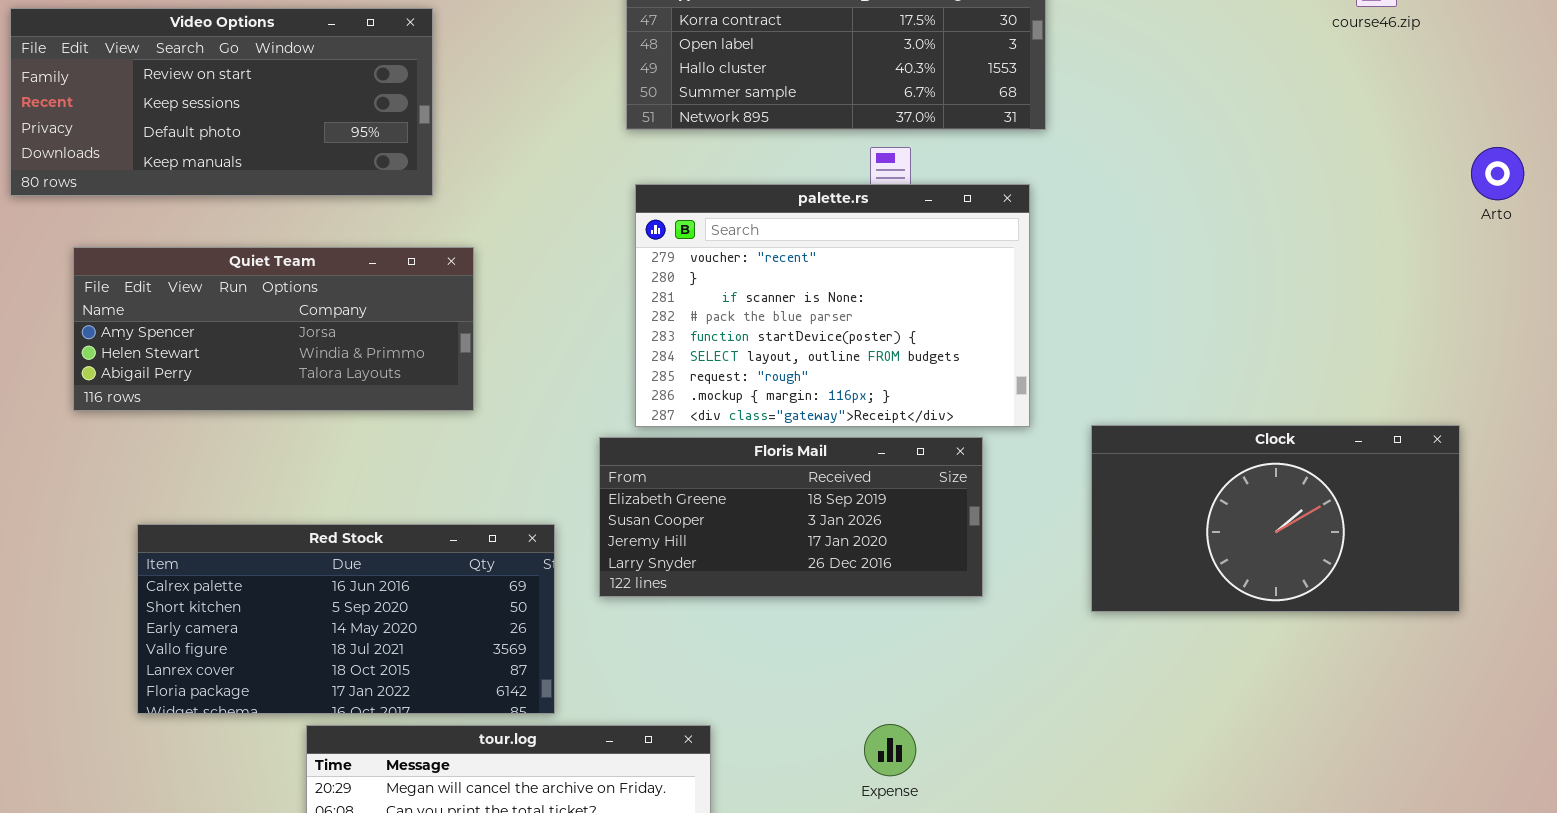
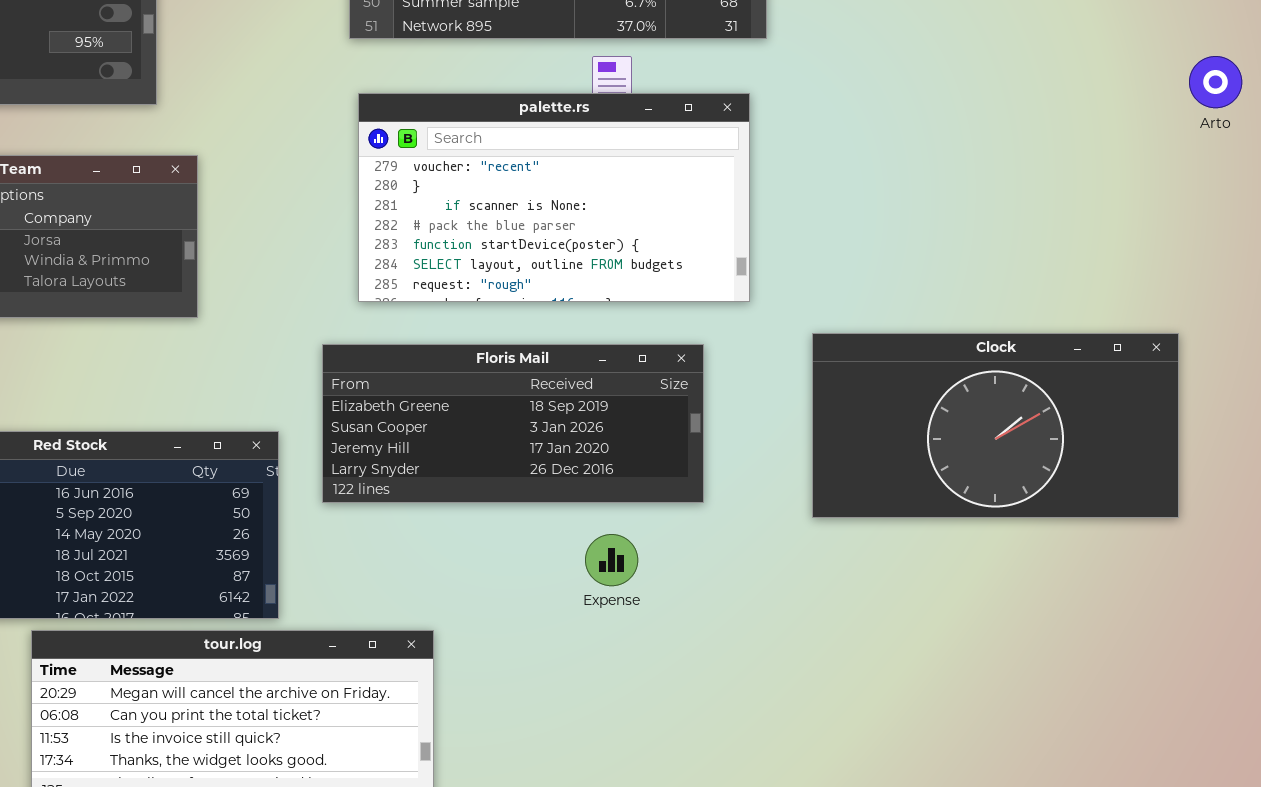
palette.rs: [635,184,1030,427] -> [358,93,750,302], resized
Expense: [864,724,916,776] -> [585,534,638,586], moved

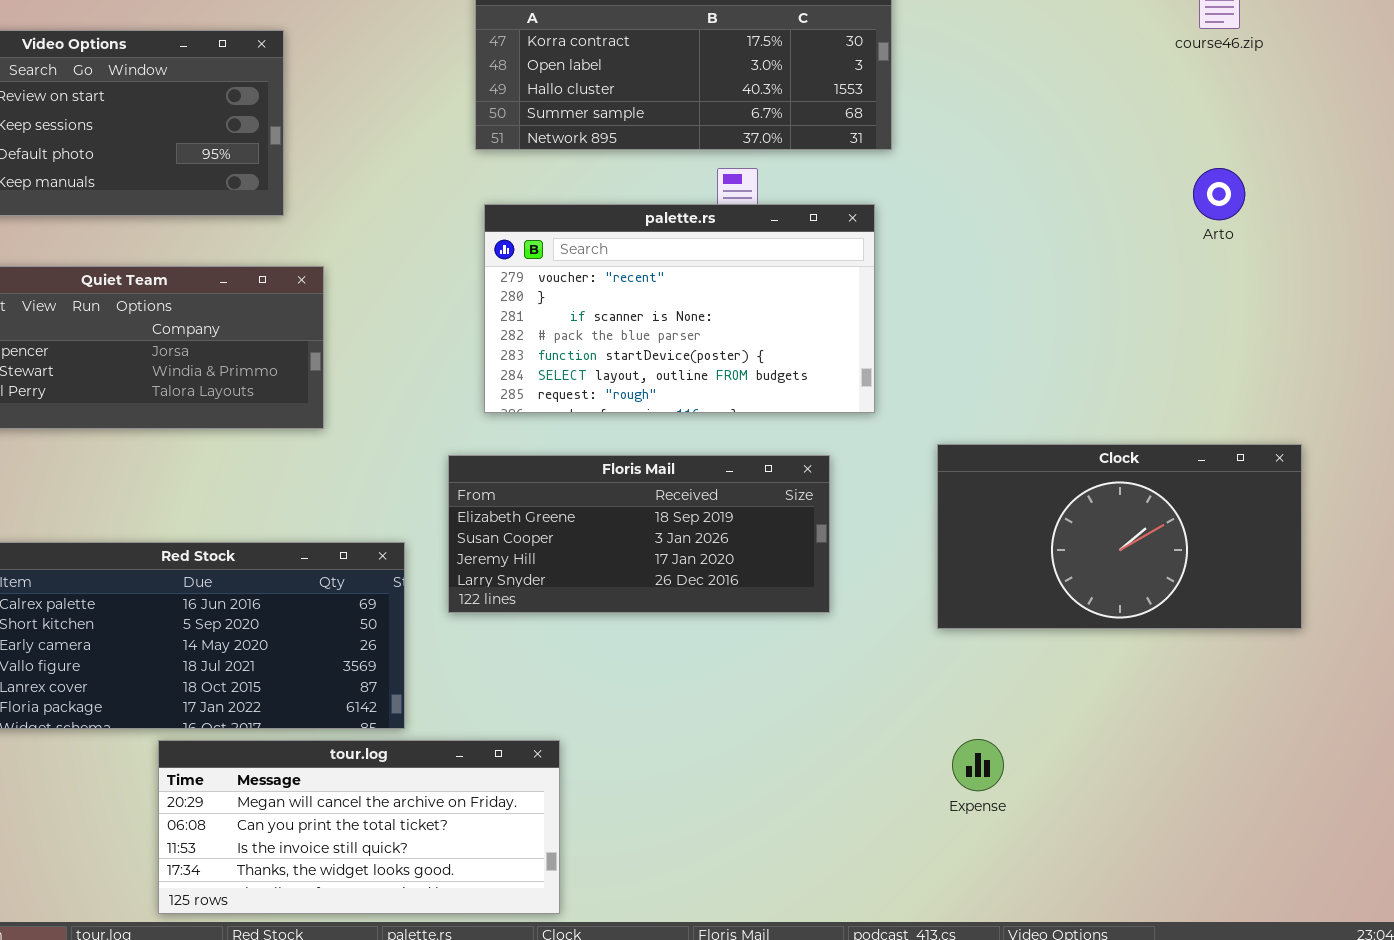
Arto: [1189,56,1242,108] -> [1193,168,1245,220], moved
Expense: [585,534,638,586] -> [952,739,1004,791], moved

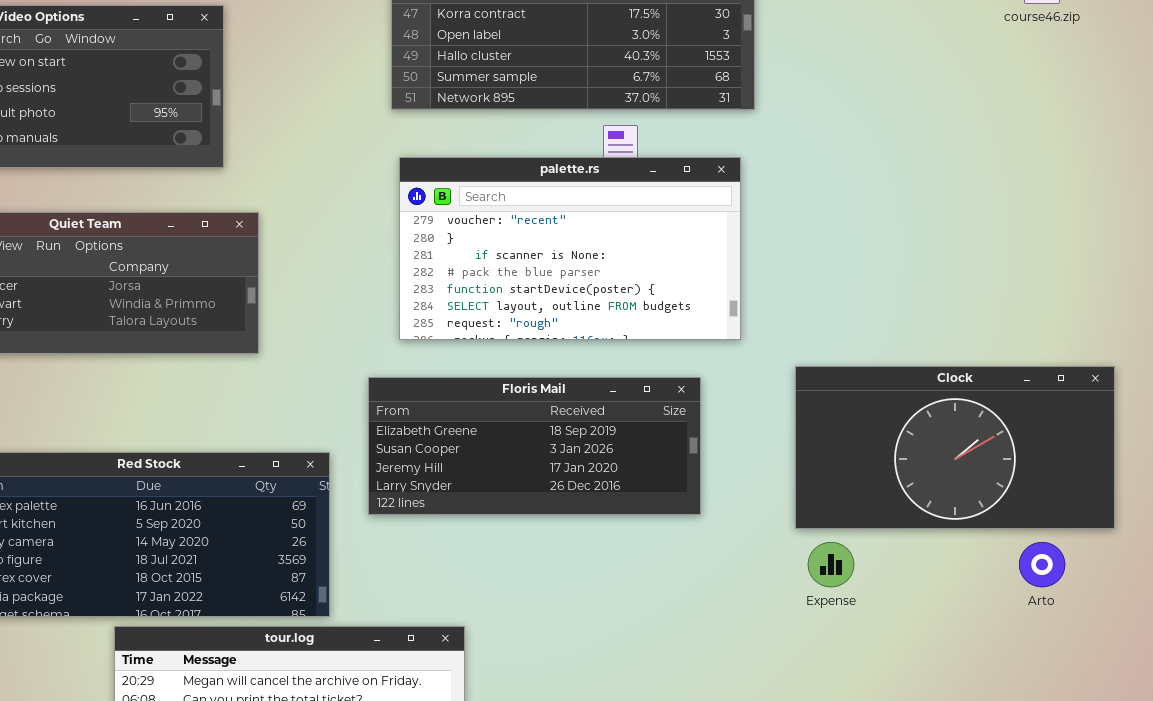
Arto: [1193,168,1245,220] -> [1019,542,1065,587], moved
Expense: [952,739,1004,791] -> [808,542,854,587], moved

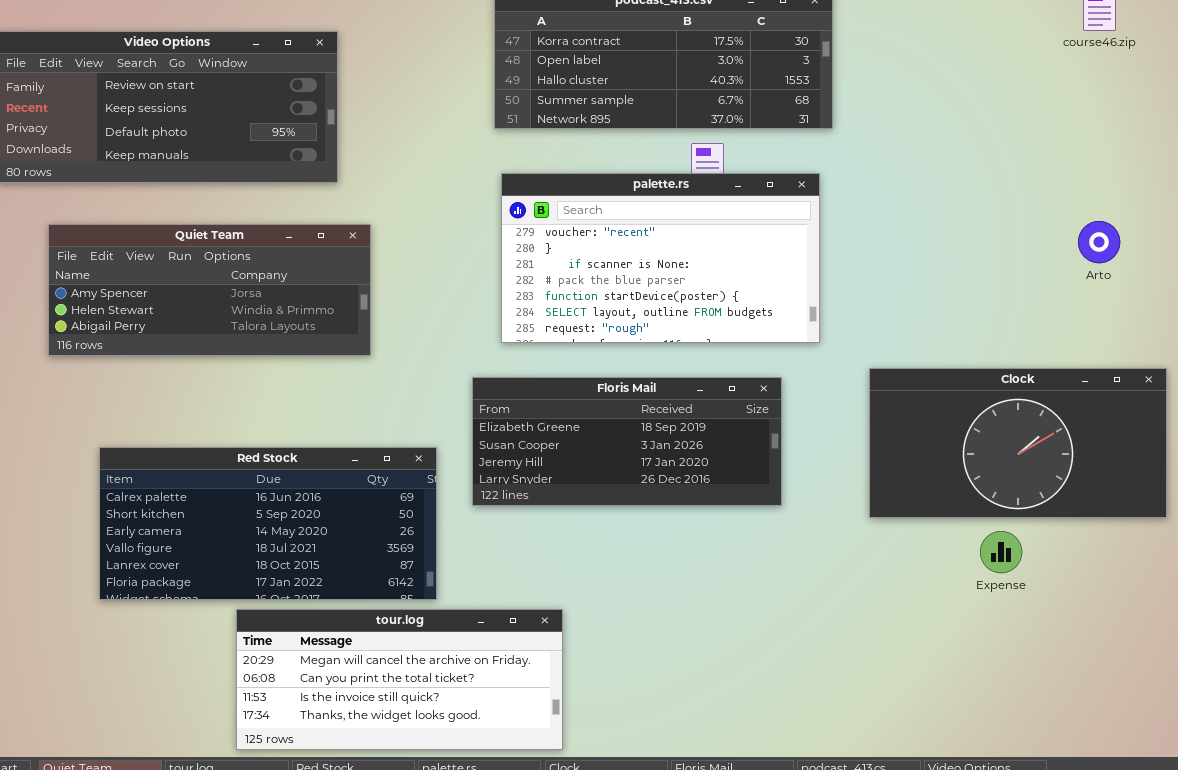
Expense: [808,542,854,587] -> [980,531,1022,573], moved
Arto: [1019,542,1065,587] -> [1078,221,1120,263], moved

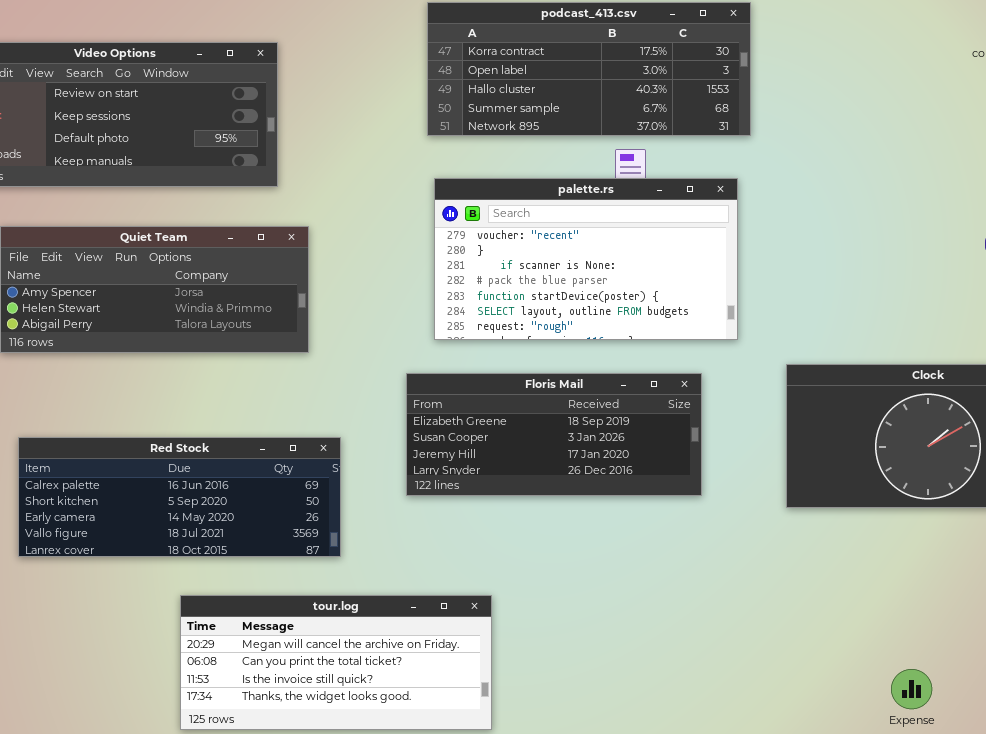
Red Stock: [99,447,437,600] -> [18,437,341,557], moved, resized
Expense: [980,531,1022,573] -> [891,669,932,709], moved

